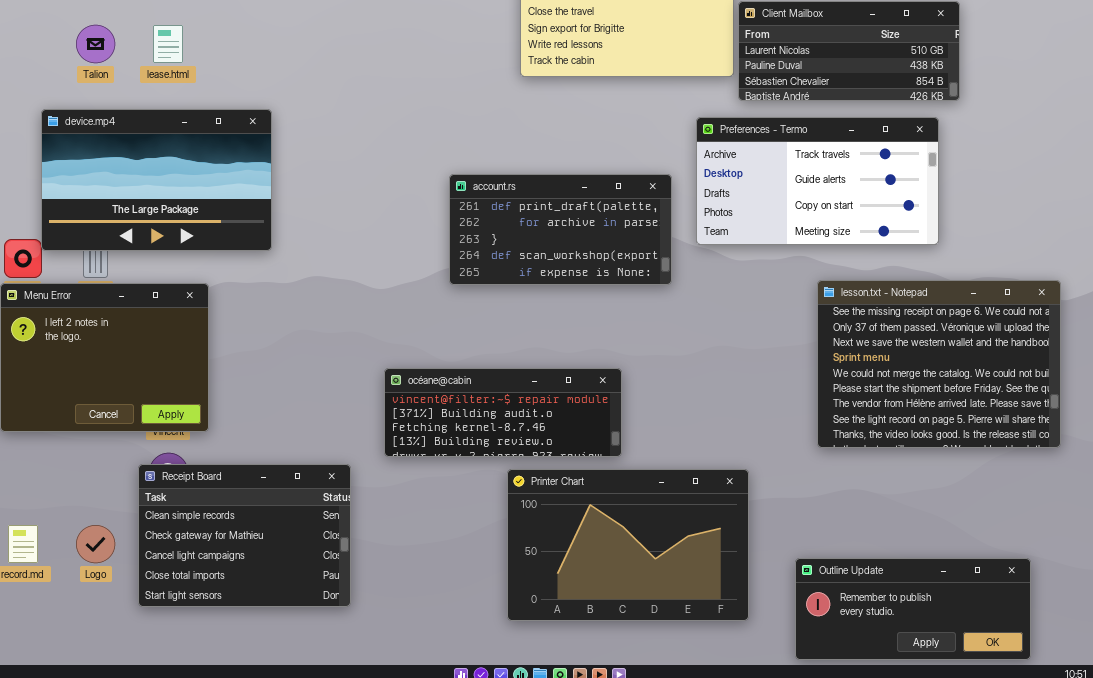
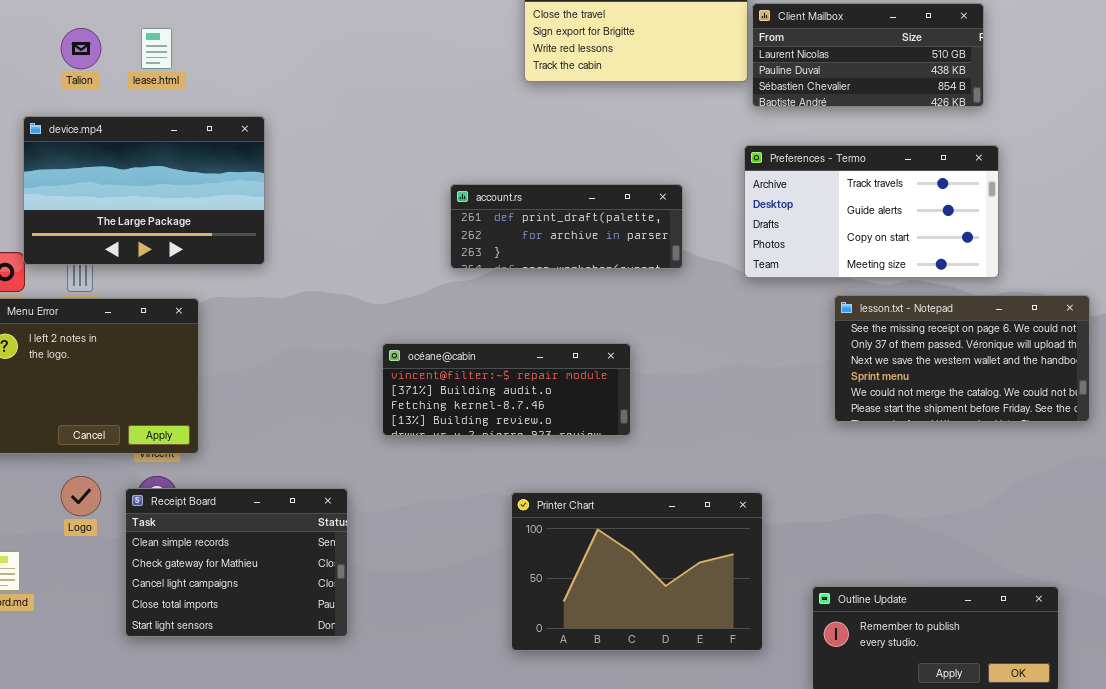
Preferences - Termo: [696,117,939,245] -> [744,145,999,278], moved
account.rs: [449,174,672,285] -> [450,184,683,269], resized
lesson.txt - Notepad: [817,280,1061,448] -> [834,295,1090,422], resized
océane@cabin: [384,368,622,457] -> [382,343,631,436], moved
Logo: [76,525,115,563] -> [61,476,101,516], moved

